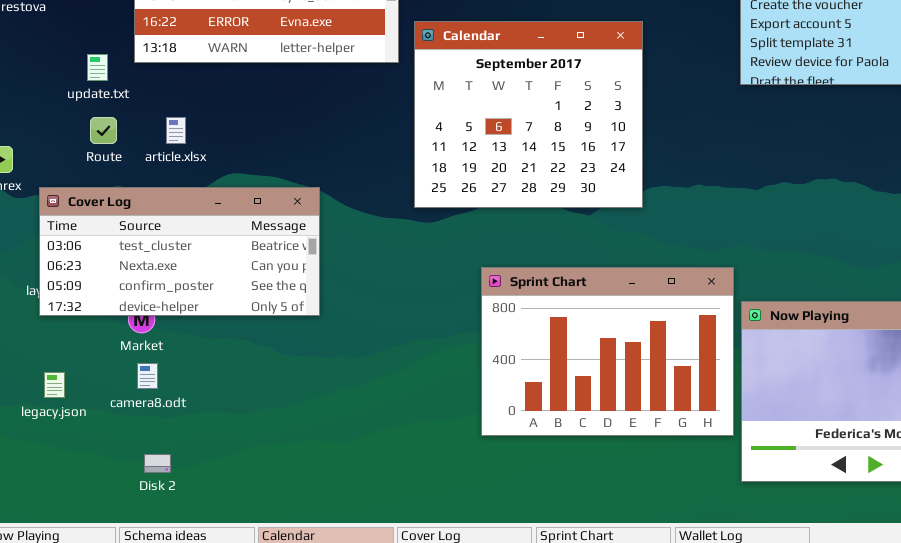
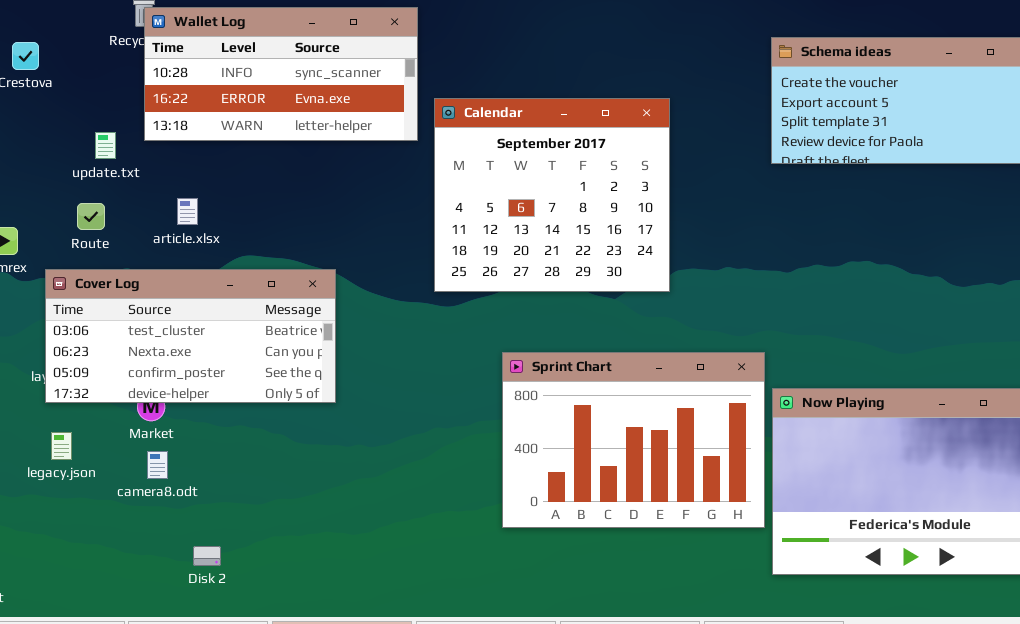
Route: [90,117,117,144] -> [77,203,105,230], moved
legacy.json: [44,372,65,398] -> [51,432,72,460], moved
Disk 2: [144,454,171,473] -> [193,546,221,566], moved

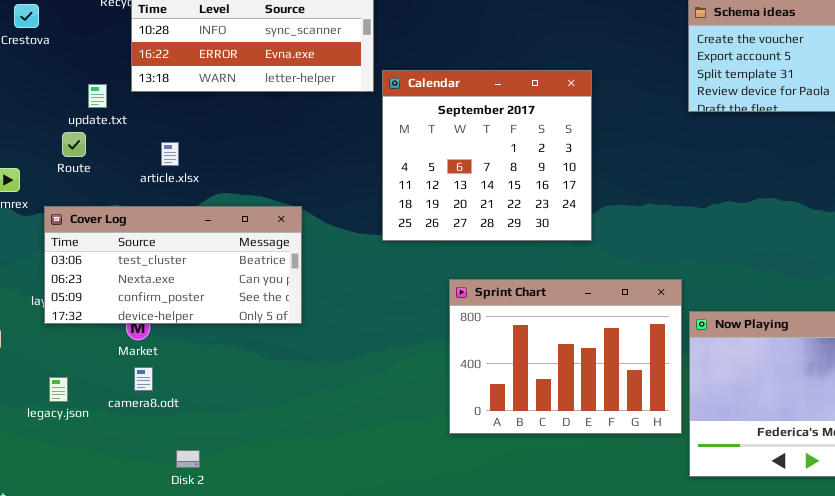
Calendar: [434,98,670,292] -> [382,70,592,241], moved
Route: [77,203,105,230] -> [62,132,86,157], moved
legacy.json: [51,432,72,460] -> [49,377,68,402], moved

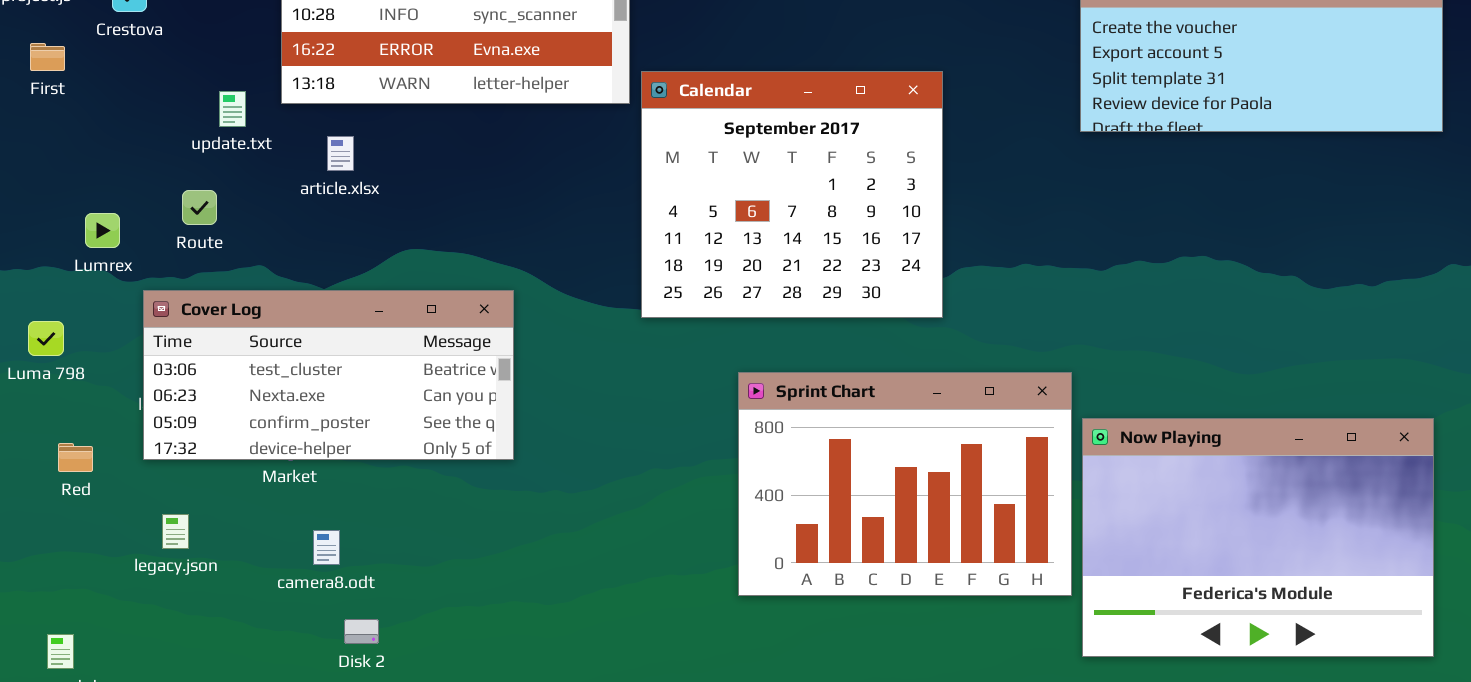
Route: [62,132,86,157] -> [182,190,217,225], moved
article.xlsx: [161,142,179,166] -> [327,136,354,171], moved
Cover Log: [44,206,302,324] -> [143,290,514,460], moved
camera8.odt: [134,367,153,391] -> [313,530,340,565], moved

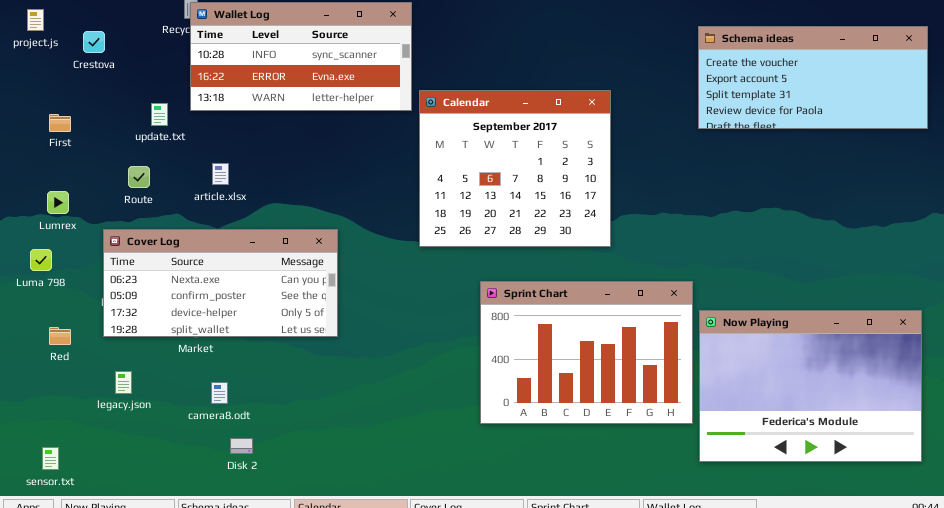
First: [30,43,65,71] -> [49,114,71,132], moved
article.xlsx: [327,136,354,171] -> [212,163,229,185], moved
Lumrex: [85,213,120,248] -> [47,191,69,214], moved
Cover Log: [143,290,514,460] -> [103,229,338,337], scrolled down 1 row

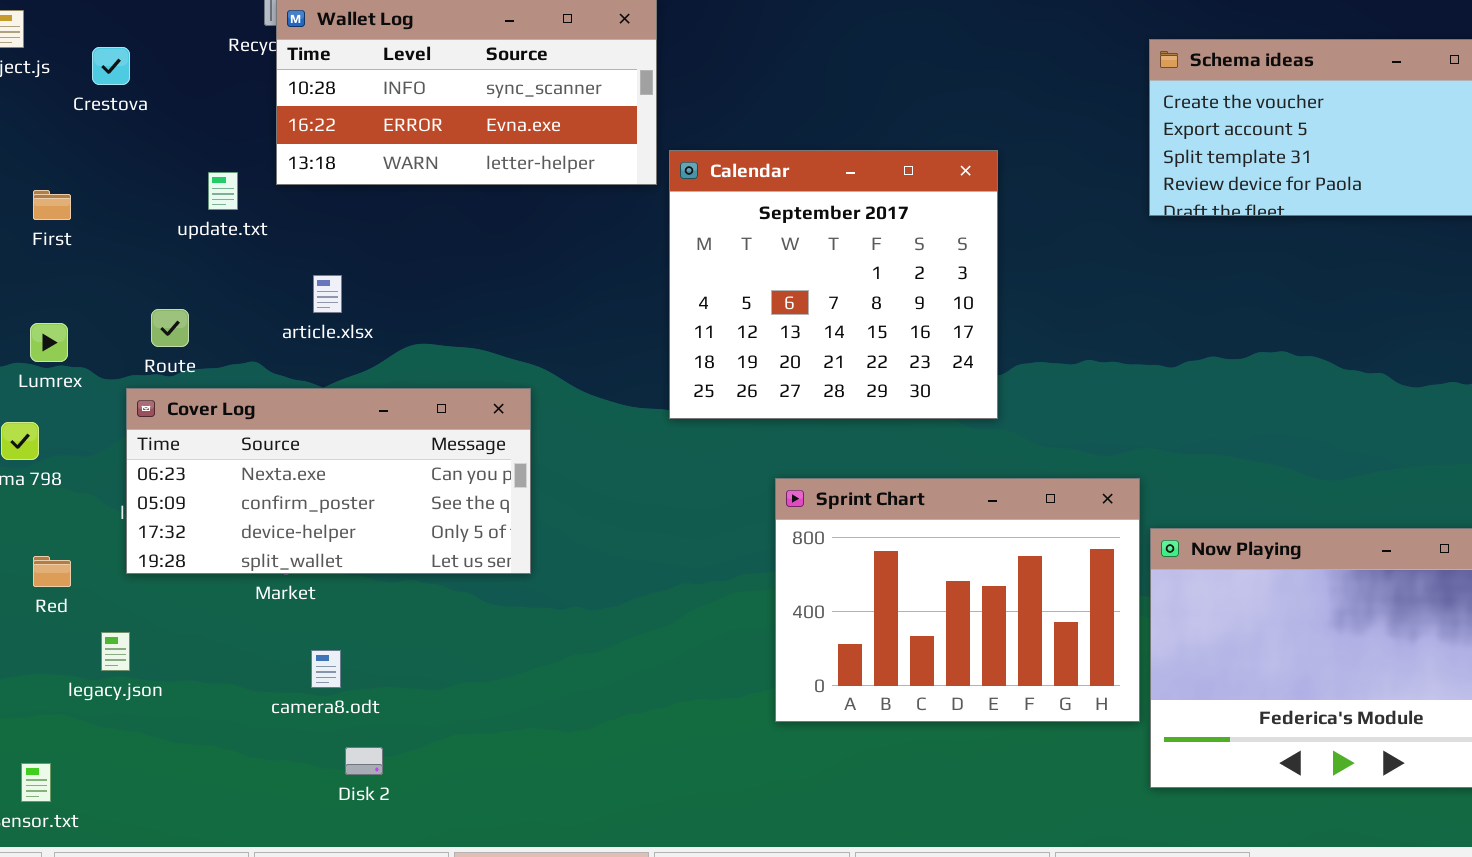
Route: [128,166,150,188] -> [151,309,189,347], moved
legacy.json: [115,371,132,394] -> [101,632,130,671], moved

